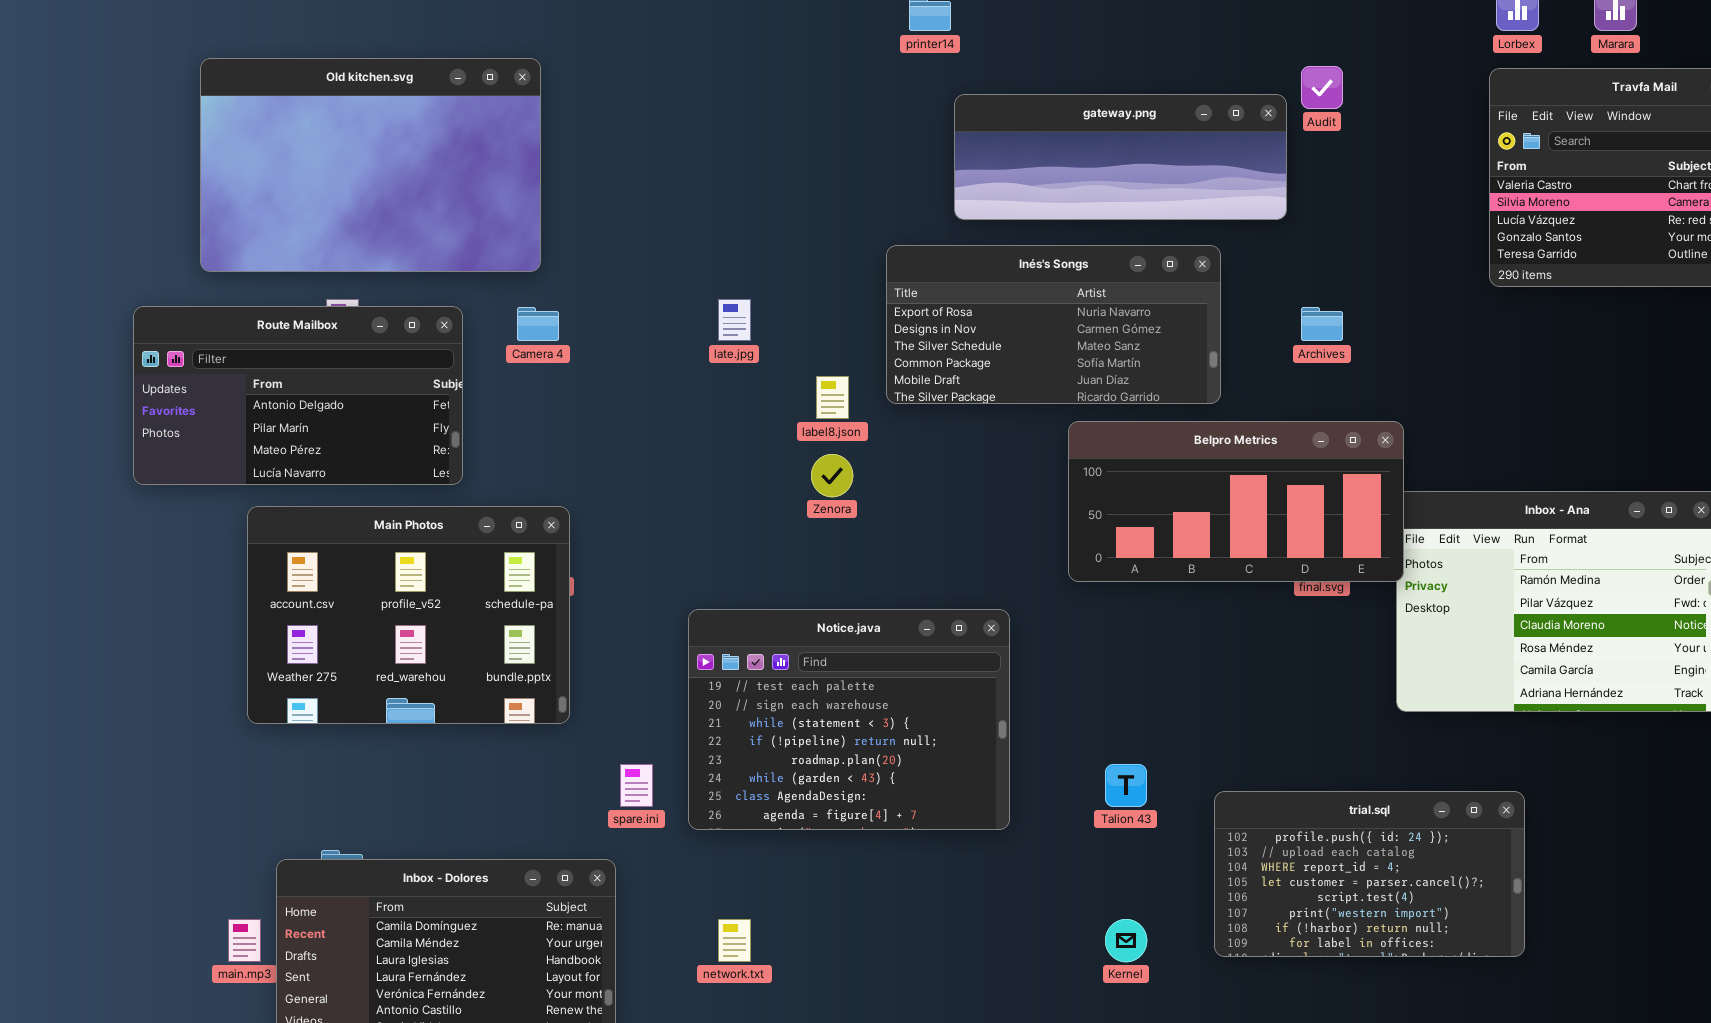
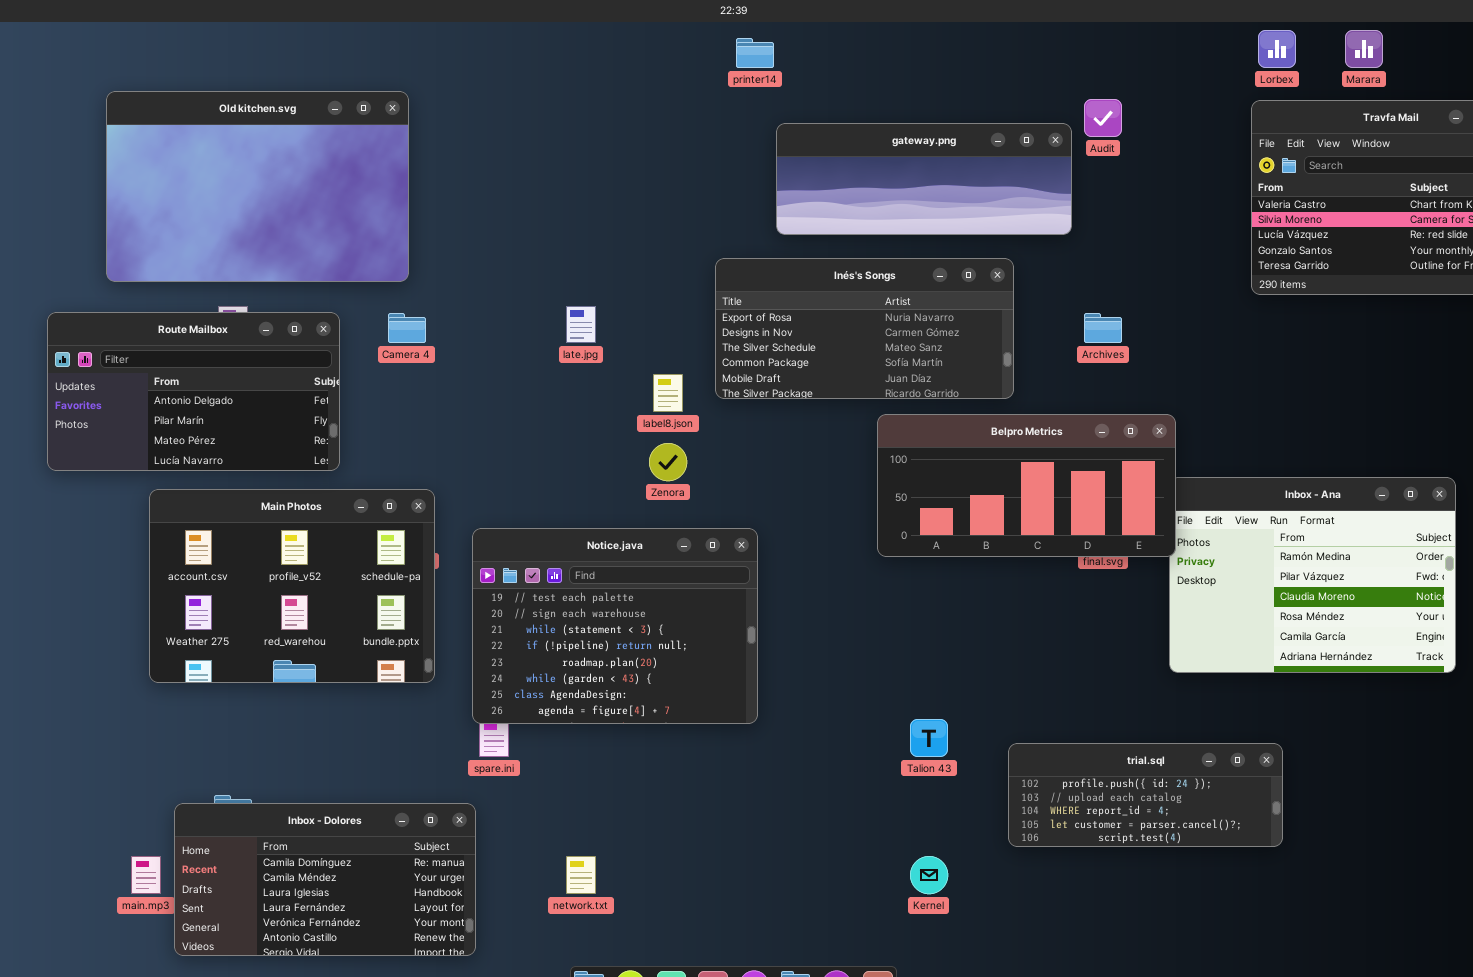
Notice.java: [688,609,1010,830] -> [472,528,758,724], moved
trial.sql: [1214,791,1525,957] -> [1008,743,1283,847], resized

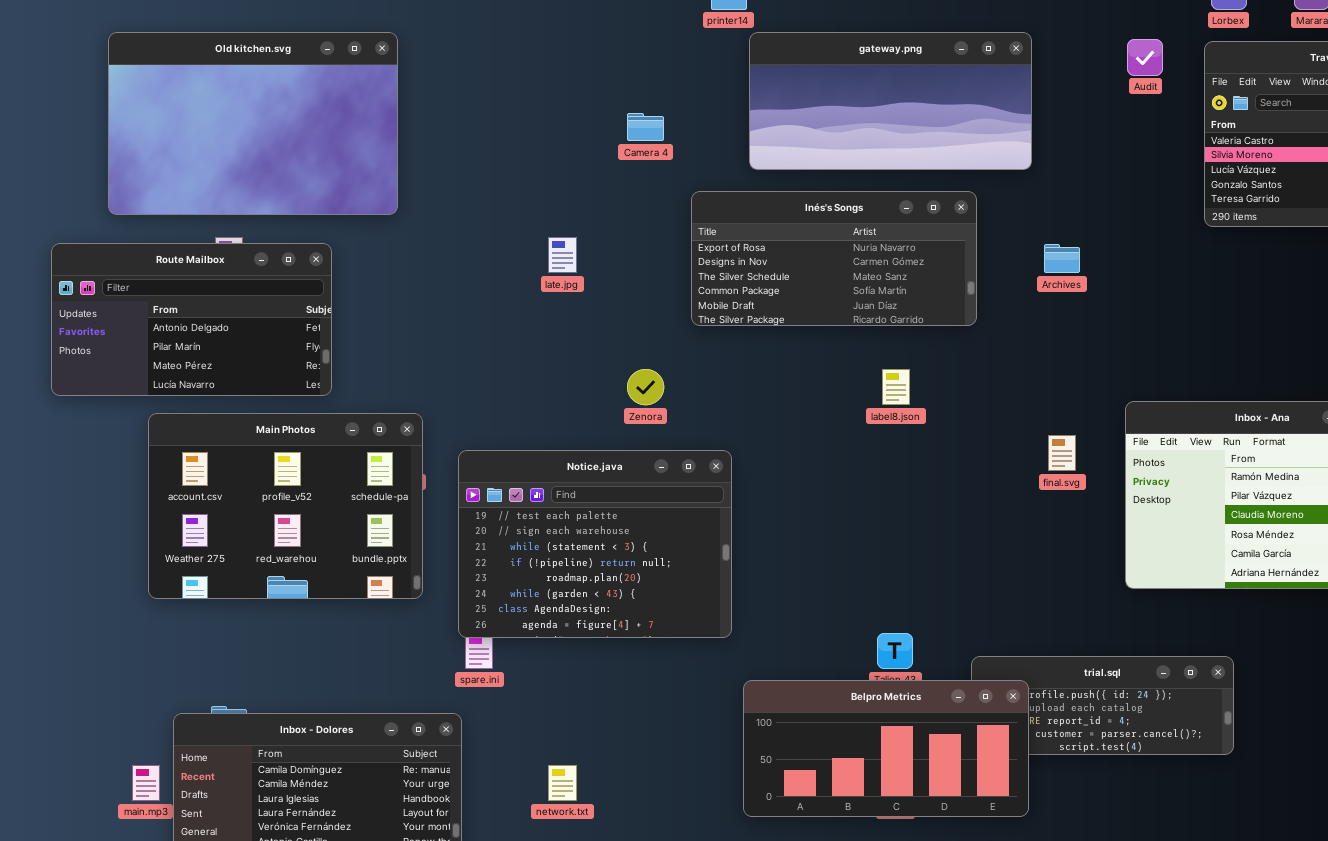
Audit: [1084,99,1122,137] -> [1127,39,1163,76], moved
gateway.png: [776,123,1072,235] -> [749,32,1032,170], resized
Camera 4: [388,313,426,343] -> [627,113,664,141], moved
label8.json: [653,374,683,412] -> [882,369,910,405], moved
Belpro Metrics: [877,414,1176,557] -> [743,680,1029,817], moved

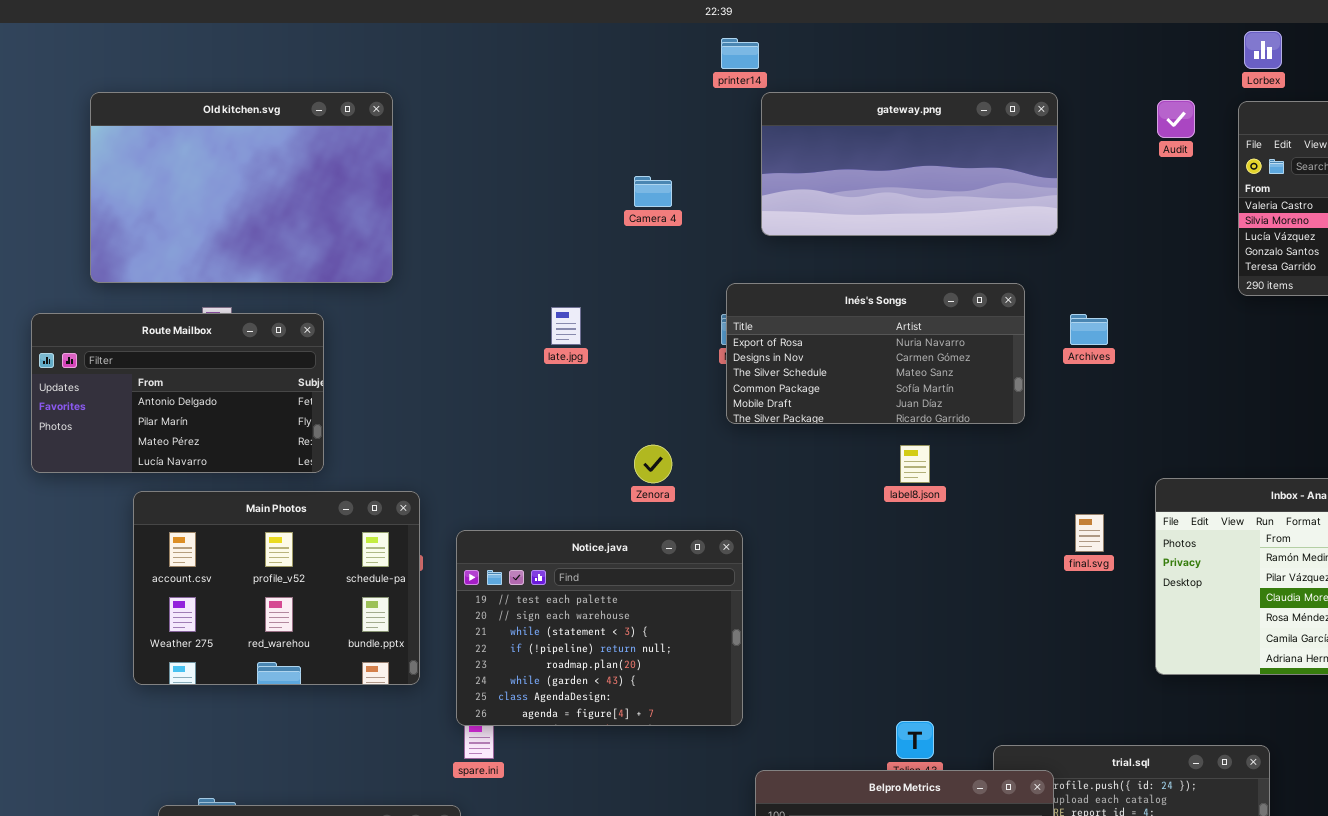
Inés's Songs: [691,191,977,326] -> [726,283,1025,424], moved

